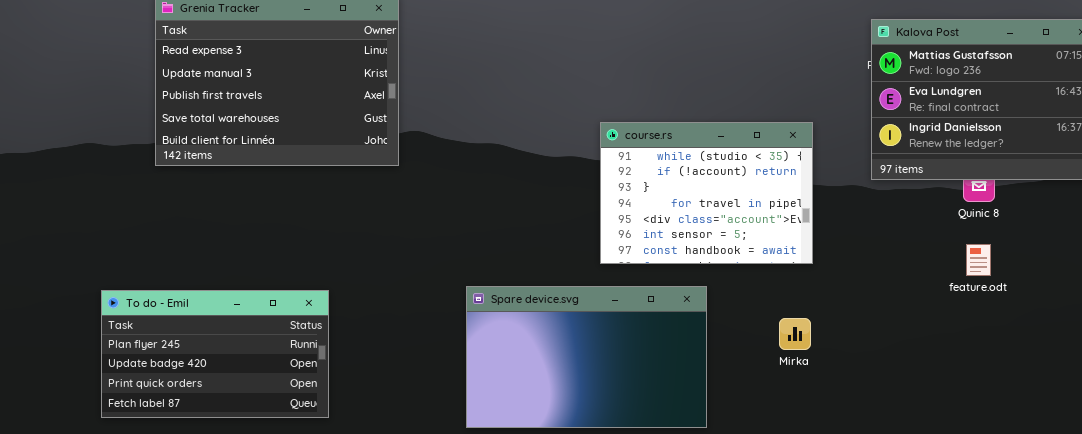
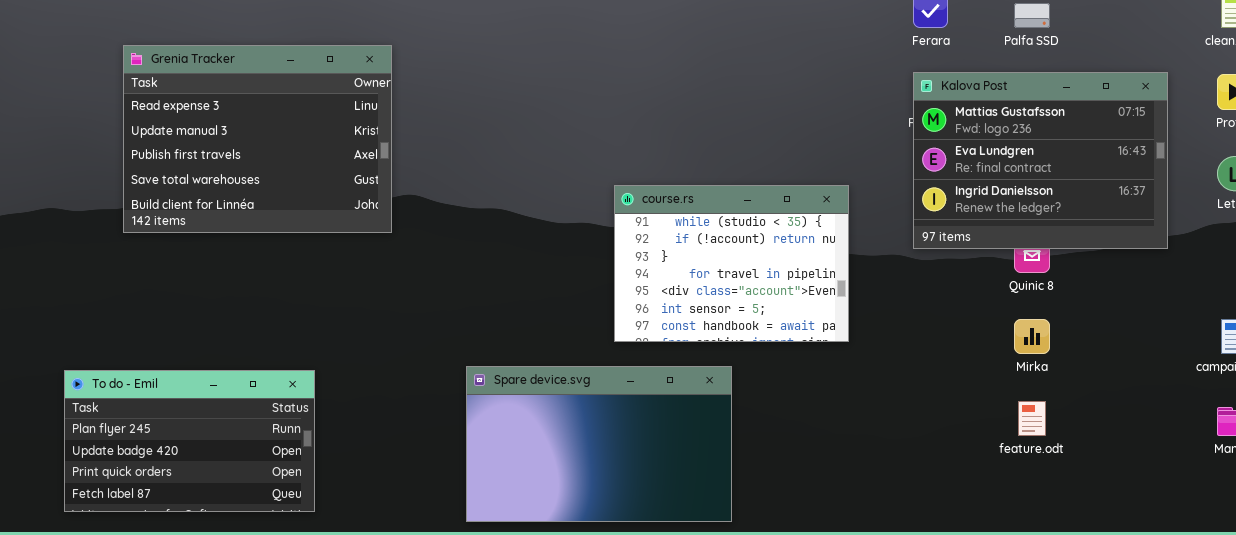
feature.odt: [966,244,991,276] -> [1018,401,1046,436], moved
Mirka: [779,318,811,350] -> [1014,319,1050,354], moved

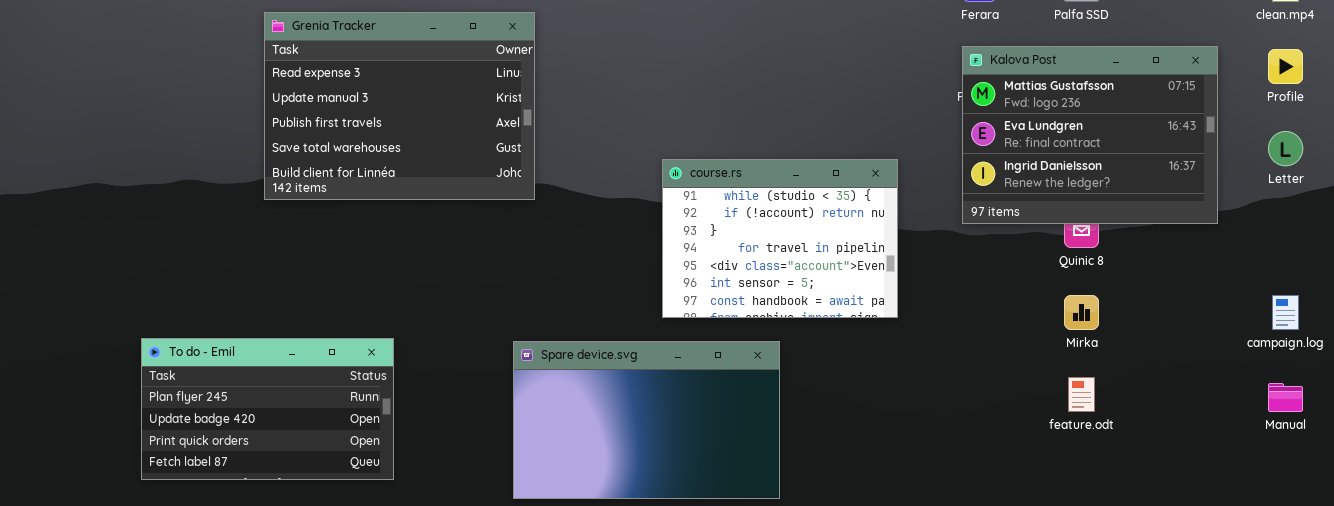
Grenia Tracker: [123,45,392,233] -> [264,12,535,200], moved
To do - Emil: [64,370,315,512] -> [141,338,394,480], moved

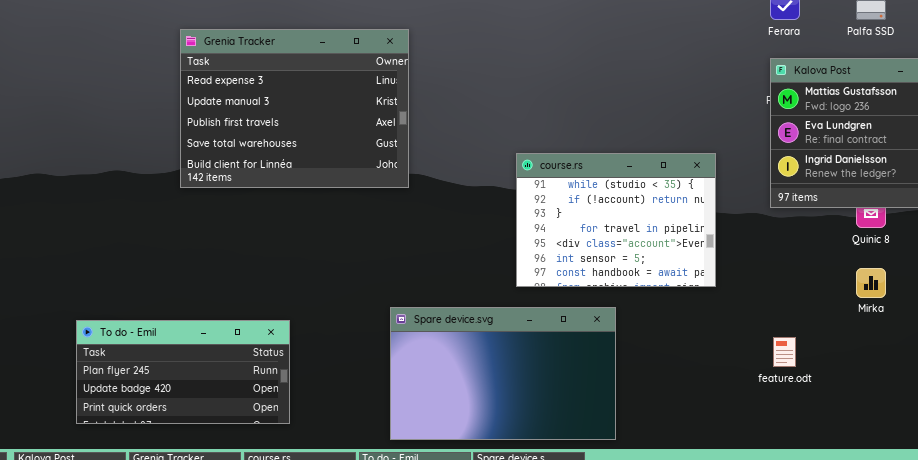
To do - Emil: [141,338,394,480] -> [76,320,290,424], resized
feature.odt: [1068,377,1095,412] -> [773,337,796,367], moved

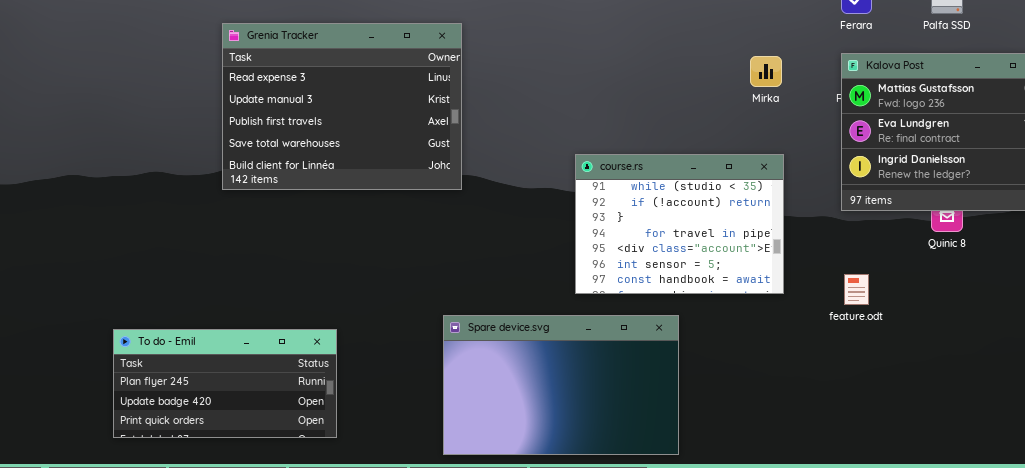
Mirka: [856,268,886,298] -> [750,56,782,87], moved
feature.odt: [773,337,796,367] -> [844,274,869,305], moved

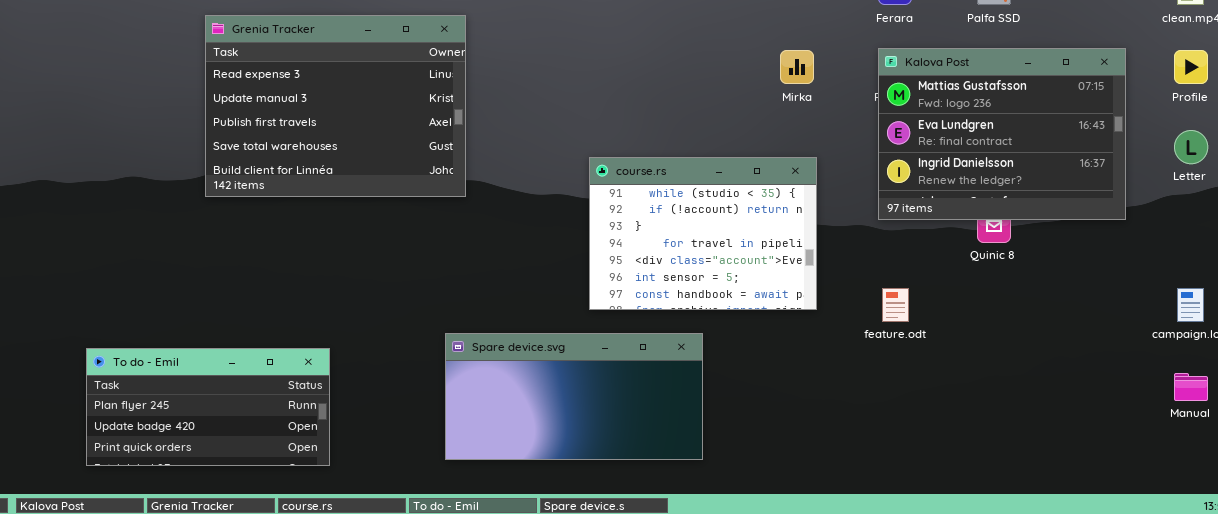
Spare device.svg: [443,315,679,455] -> [445,333,703,460], resized

